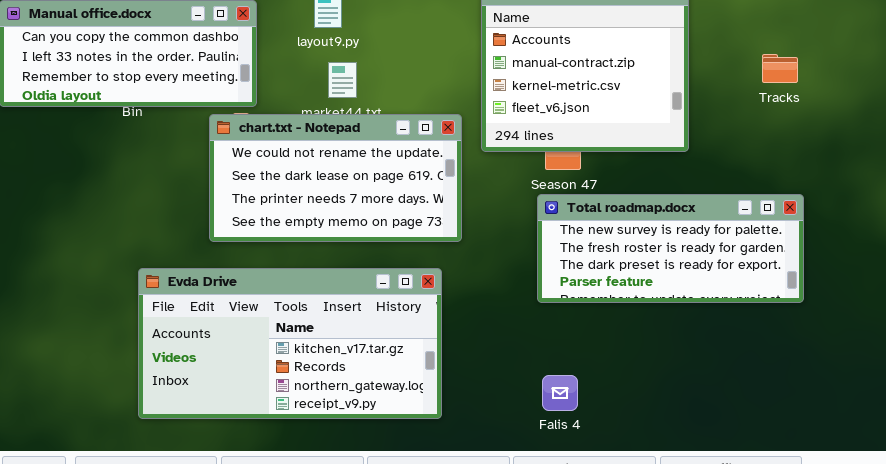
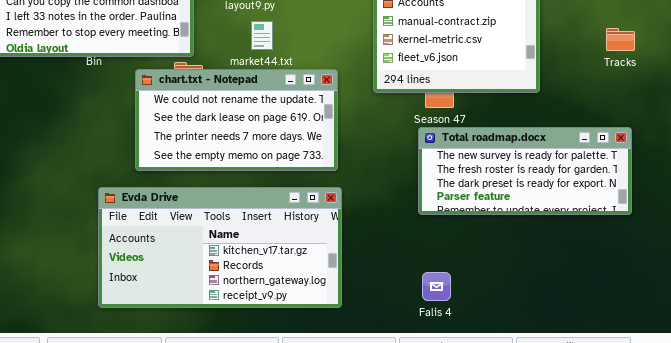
Tracks: [762,54,798,83] -> [606,28,635,51], moved
chart.txt - Notepad: [209,114,462,242] -> [135,69,338,171], moved

